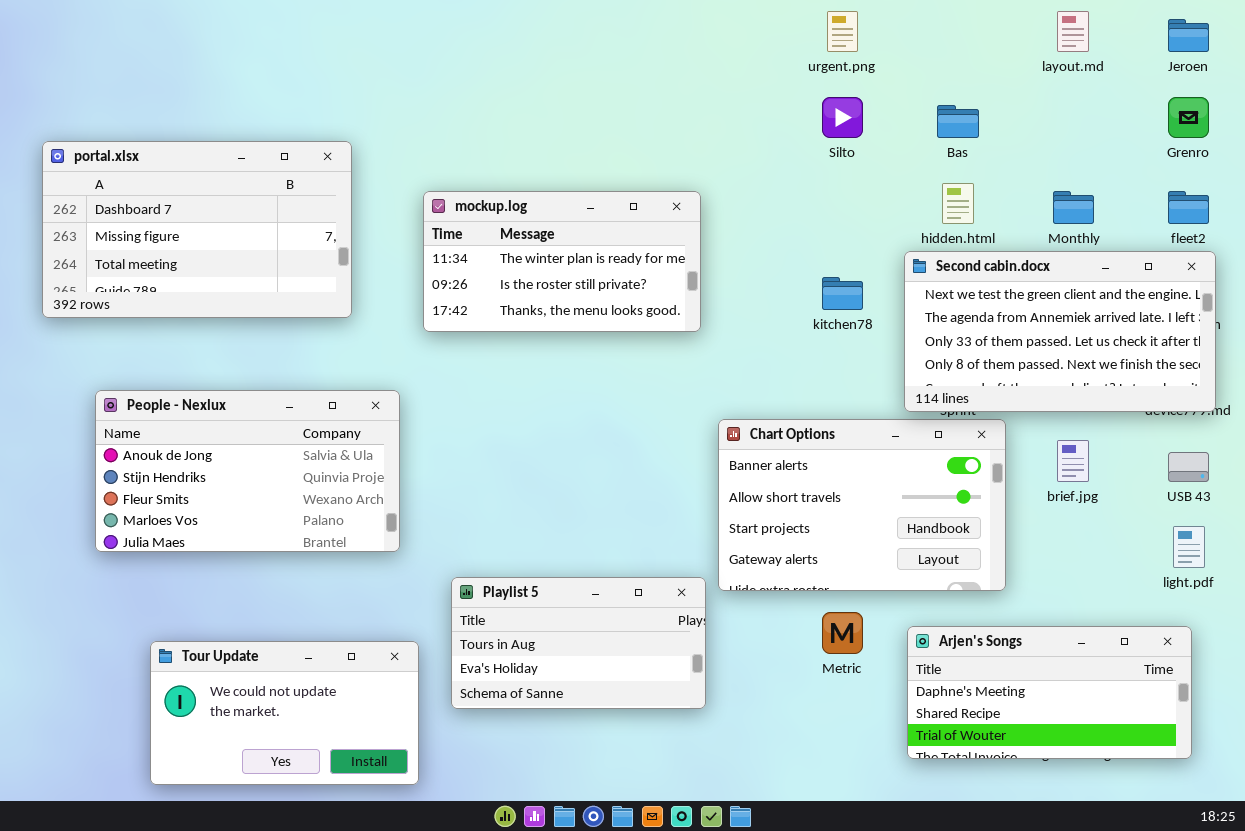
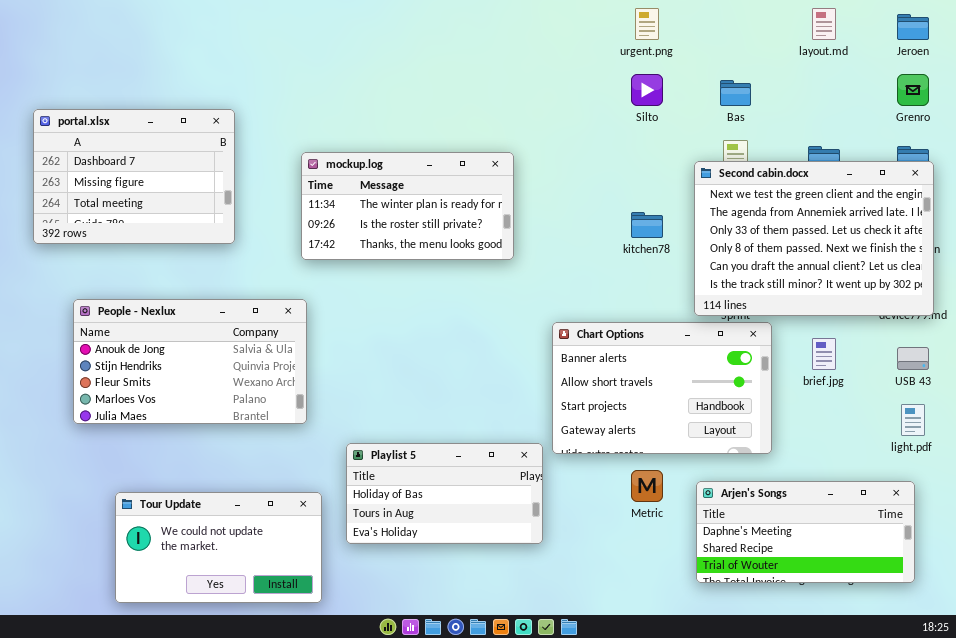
portal.xlsx: [42,141,352,318] -> [33,109,235,244], resized
mockup.log: [423,191,701,332] -> [301,152,514,260], moved
Second cabin.docx: [904,251,1216,412] -> [694,161,934,316], resized
Playlist 5: [451,577,706,709] -> [346,443,543,544], scrolled up 1 row

